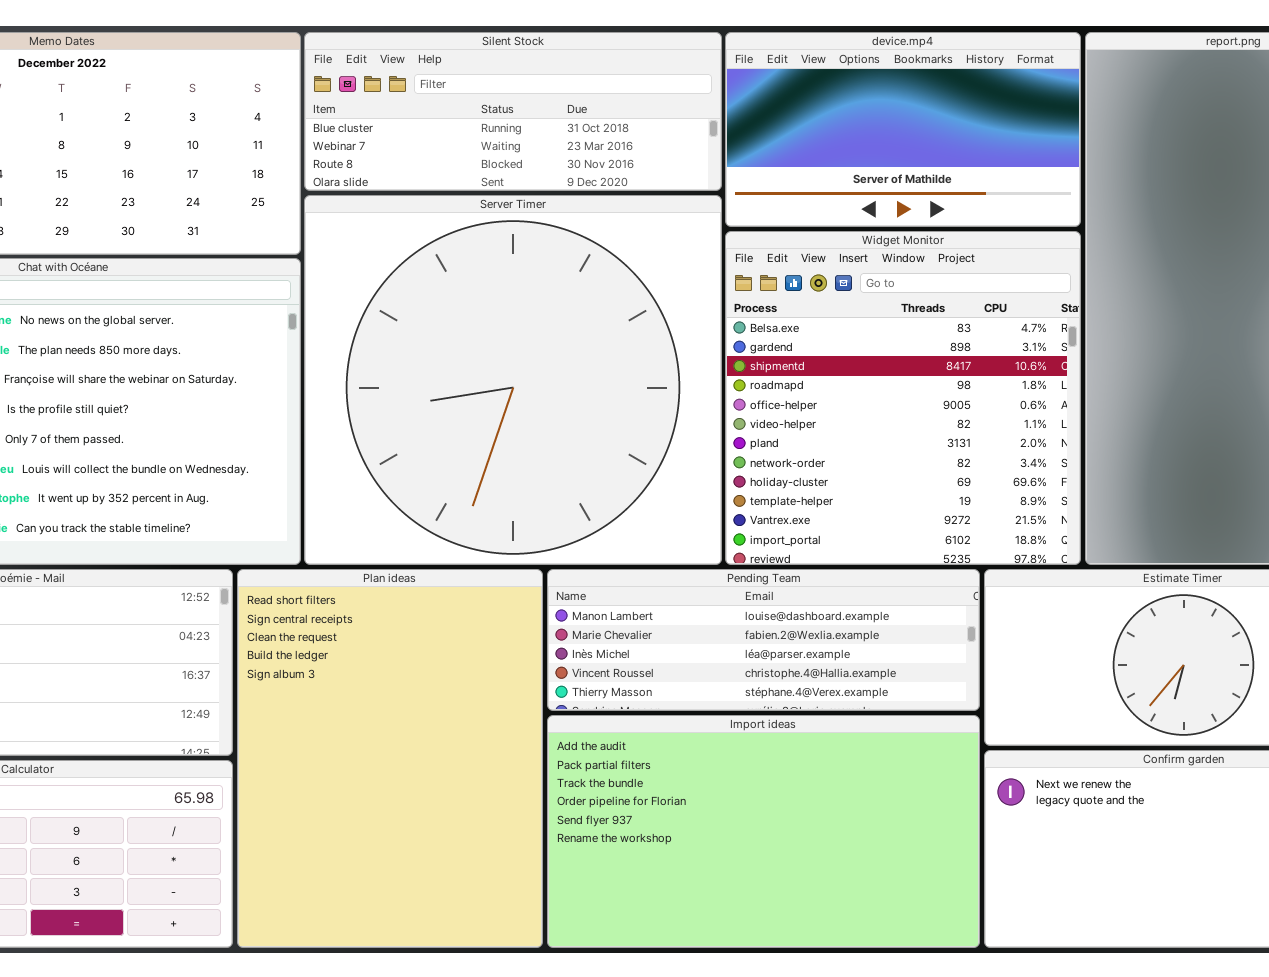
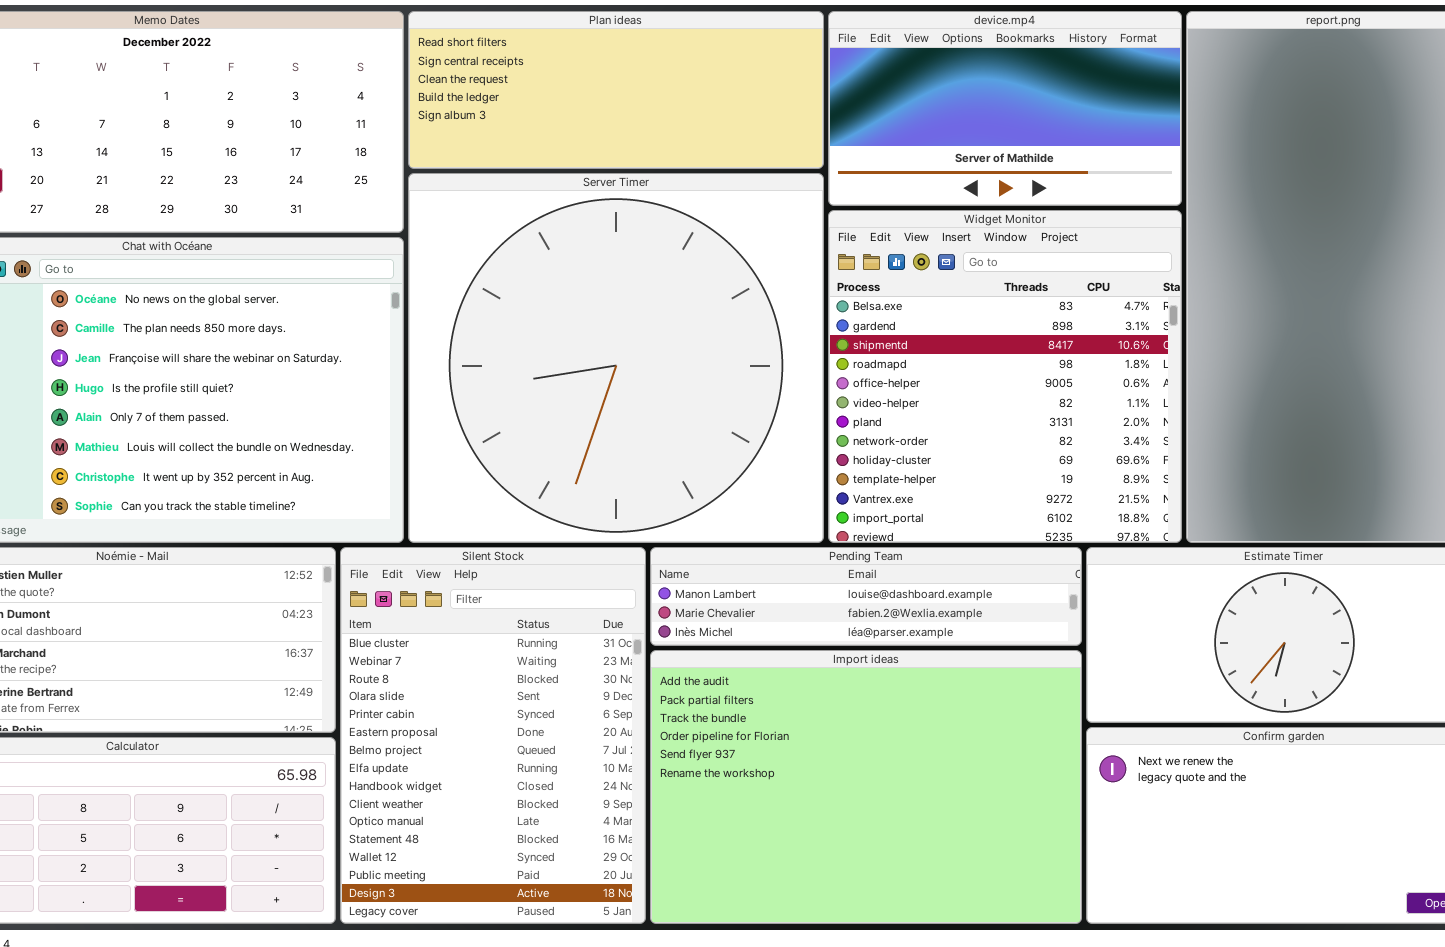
Silent Stock: [304,32,722,191] -> [340,547,646,924], moved, resized
Plan ideas: [237,569,543,948] -> [408,11,824,169], moved, resized
Pending Team: [547,569,980,711] -> [650,547,1082,646], resized
Import ideas: [547,715,980,948] -> [650,650,1082,924], resized

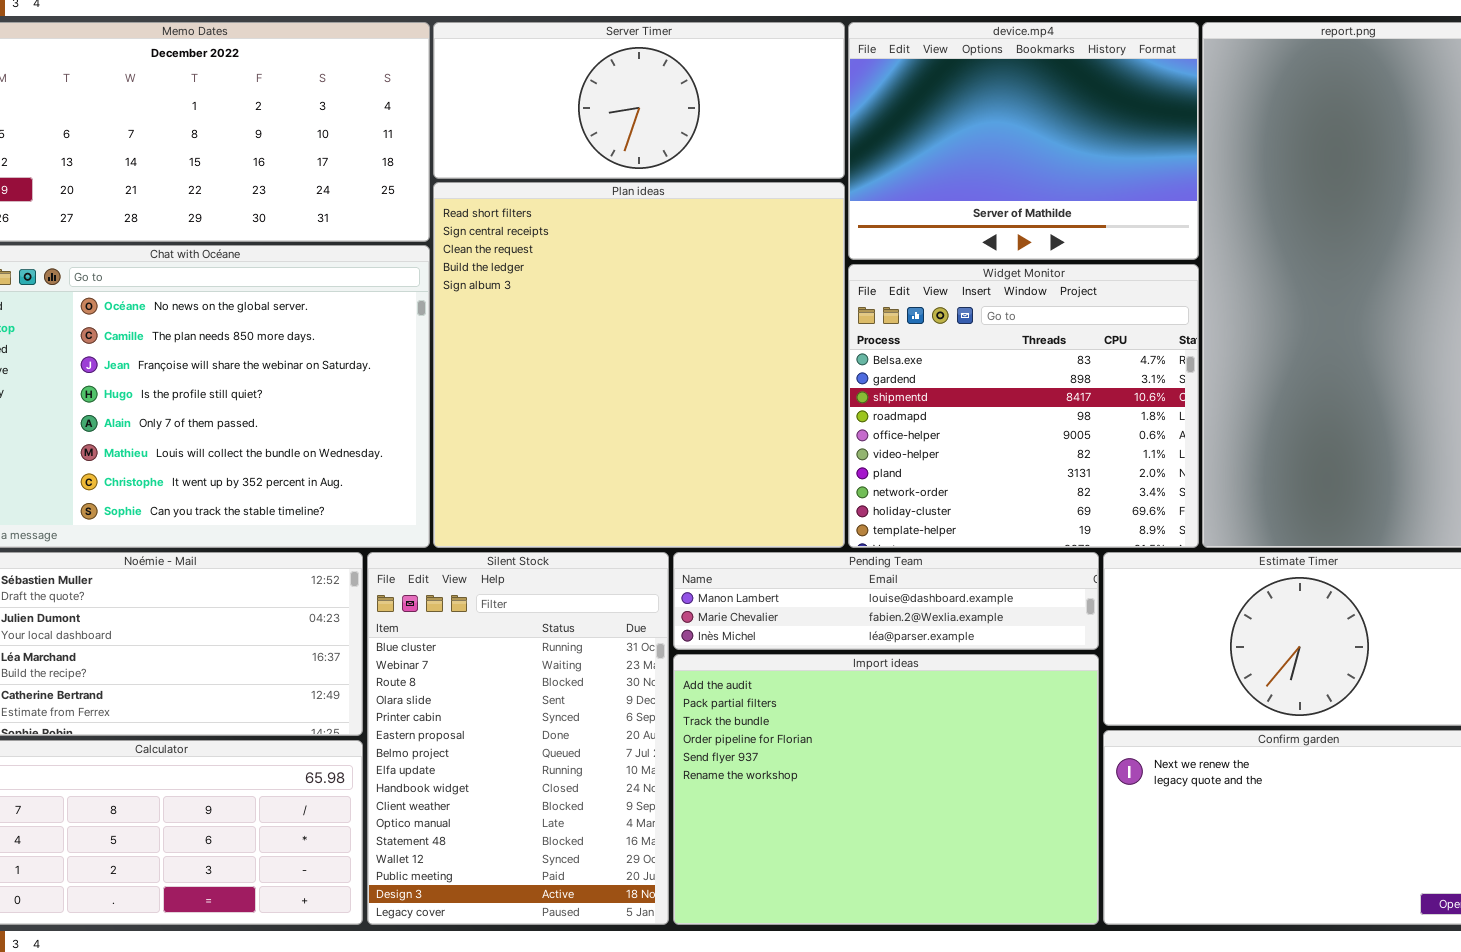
Plan ideas: [408,11,824,169] -> [433,182,845,548], moved, resized
device.mp4: [828,11,1182,206] -> [848,22,1199,260], resized
Server Timer: [408,173,824,543] -> [433,22,845,179], moved, resized
Widget Monitor: [828,210,1182,543] -> [848,264,1199,548], resized

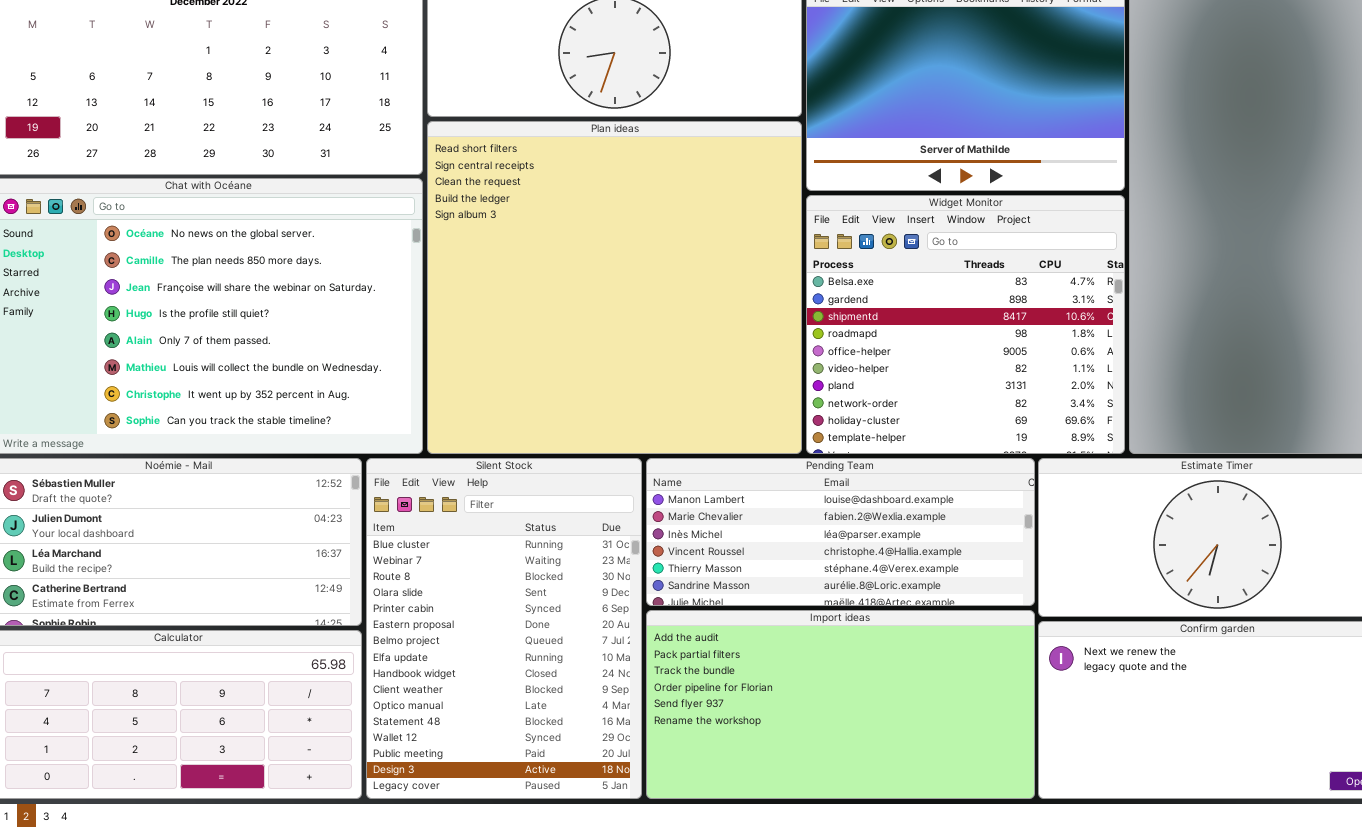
Pending Team: [673,552,1099,650] -> [646,458,1035,606], resized
Import ideas: [673,654,1099,925] -> [646,610,1035,799], resized

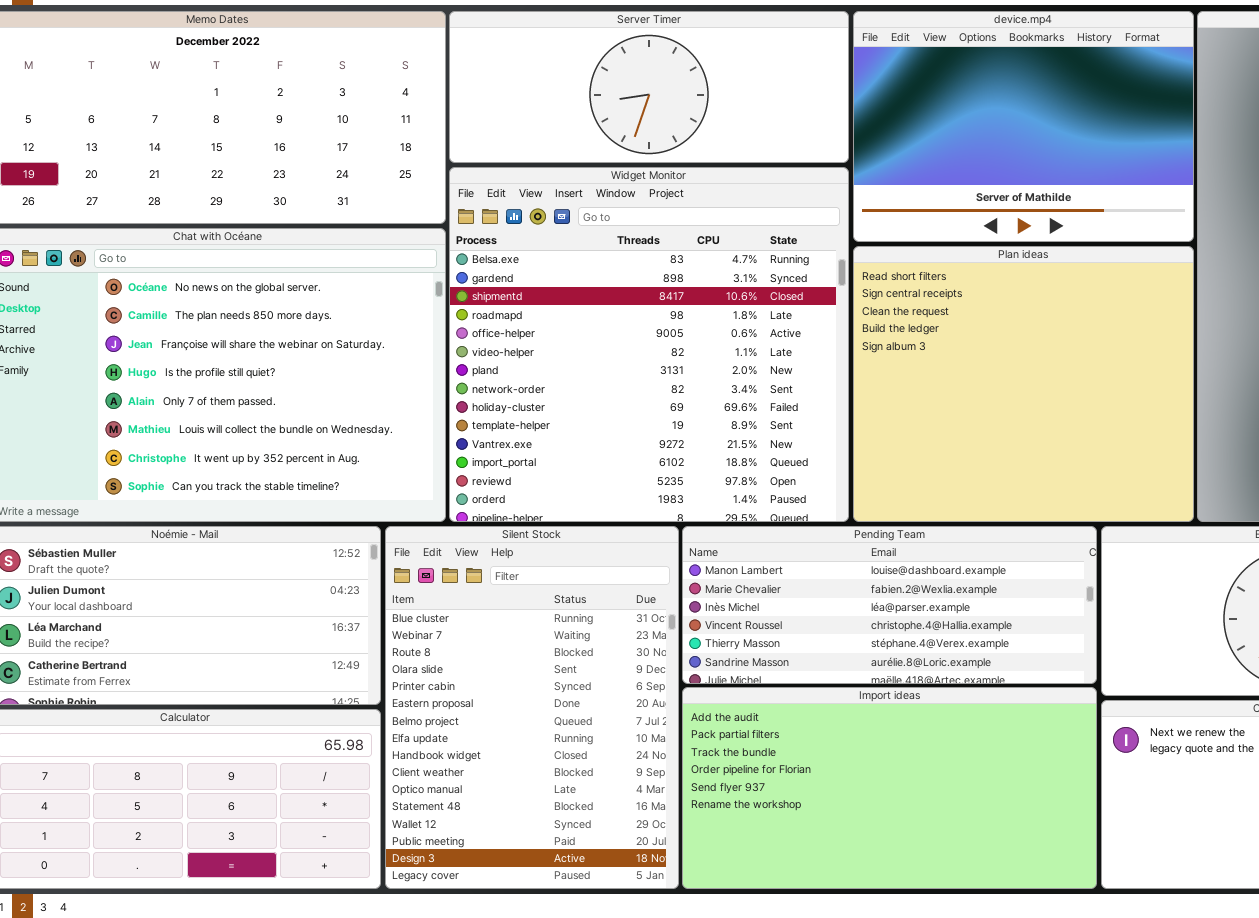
Plan ideas: [427,121,802,454] -> [853,246,1194,522], moved, resized
Widget Monitor: [806,195,1125,454] -> [449,167,849,522], moved, resized

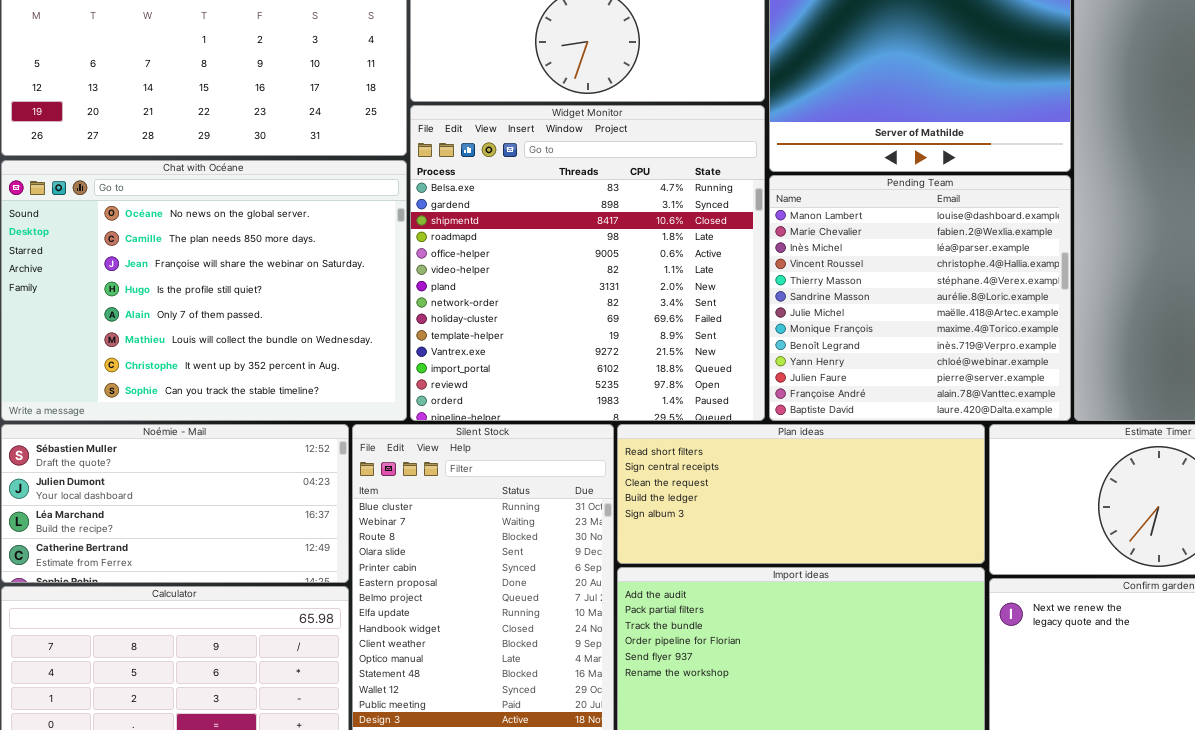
Plan ideas: [853,246,1194,522] -> [617,424,985,564], moved, resized
Pending Team: [682,526,1097,684] -> [769,175,1071,421], moved, resized

